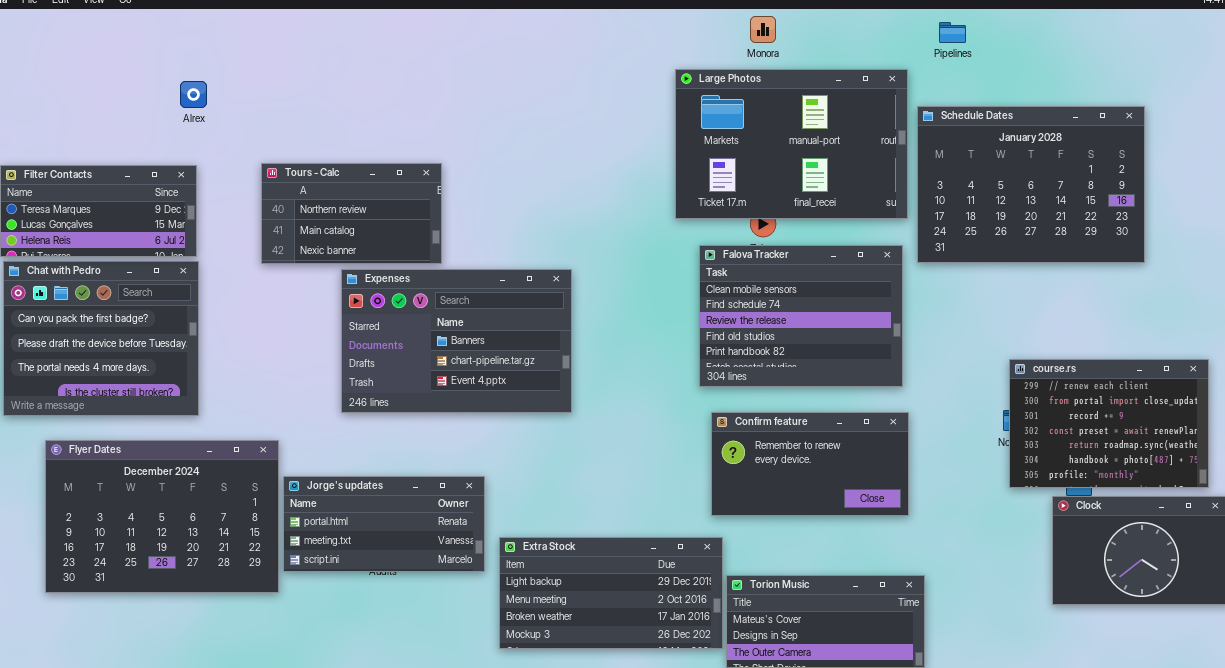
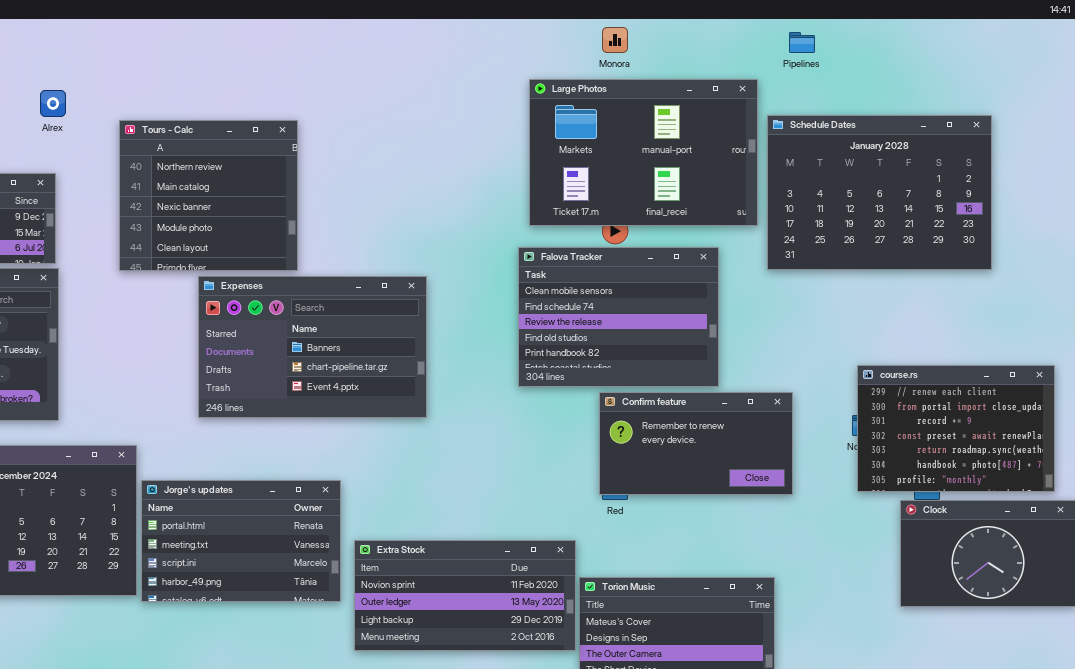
Tours - Calc: [261,163,442,264] -> [119,120,298,271], resized
Falova Tracker: [699,245,903,387] -> [518,247,719,387], moved
Confirm feature: [711,412,909,516] -> [599,392,793,495], moved
Jorge's updates: [283,476,485,572] -> [141,480,341,602], resized
Extra Stock: [499,537,723,649] -> [354,540,576,651], scrolled up 2 rows

